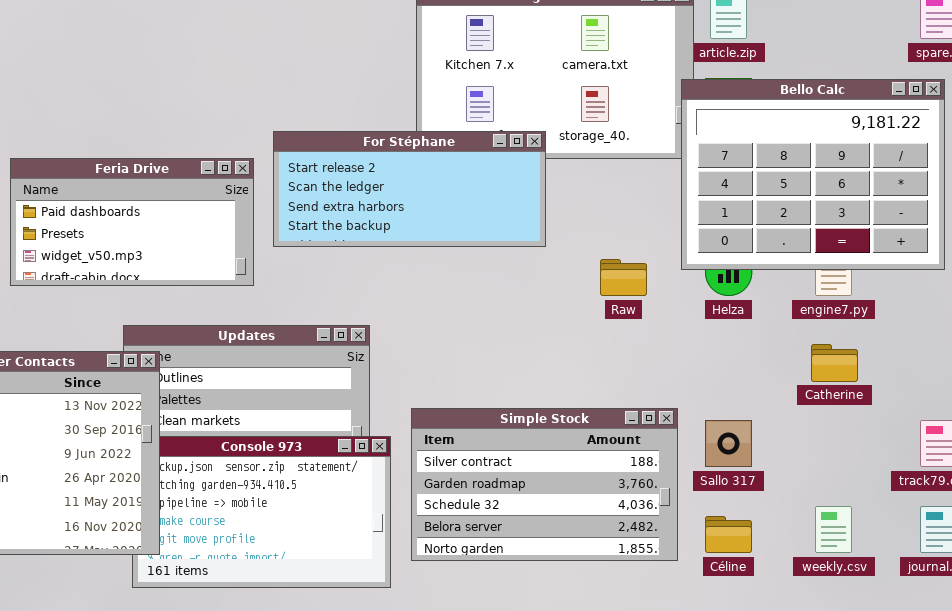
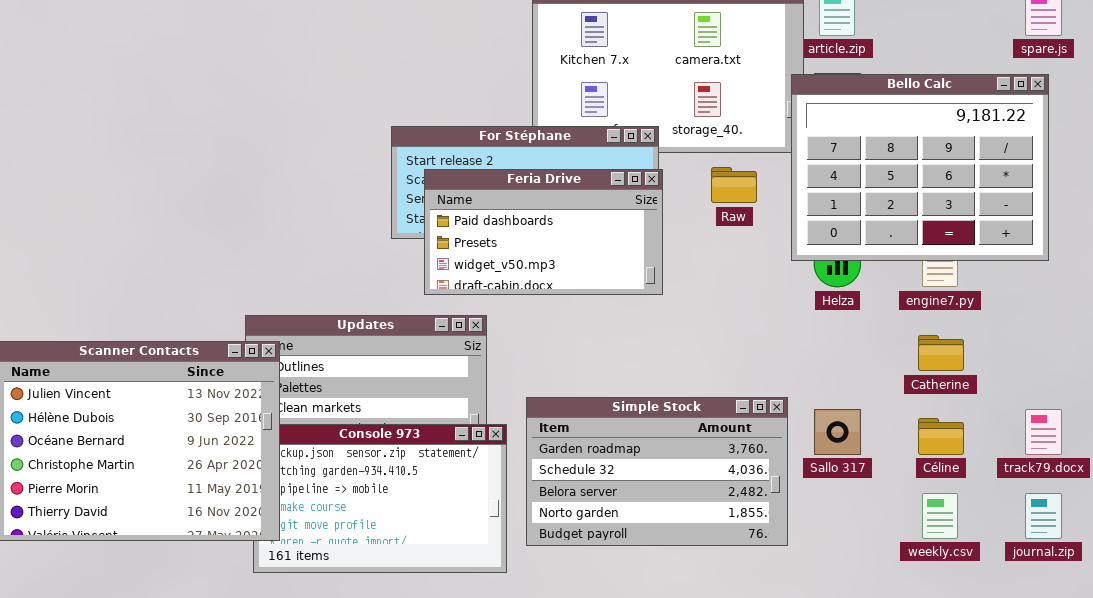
Feria Drive: [10,158,254,286] -> [424,169,663,295], moved
Raw: [600,259,647,296] -> [711,167,757,203], moved
Simple Stock: [411,408,678,561] -> [526,397,788,546], scrolled down 1 row
Céline: [705,516,752,553] -> [918,418,964,455], moved

